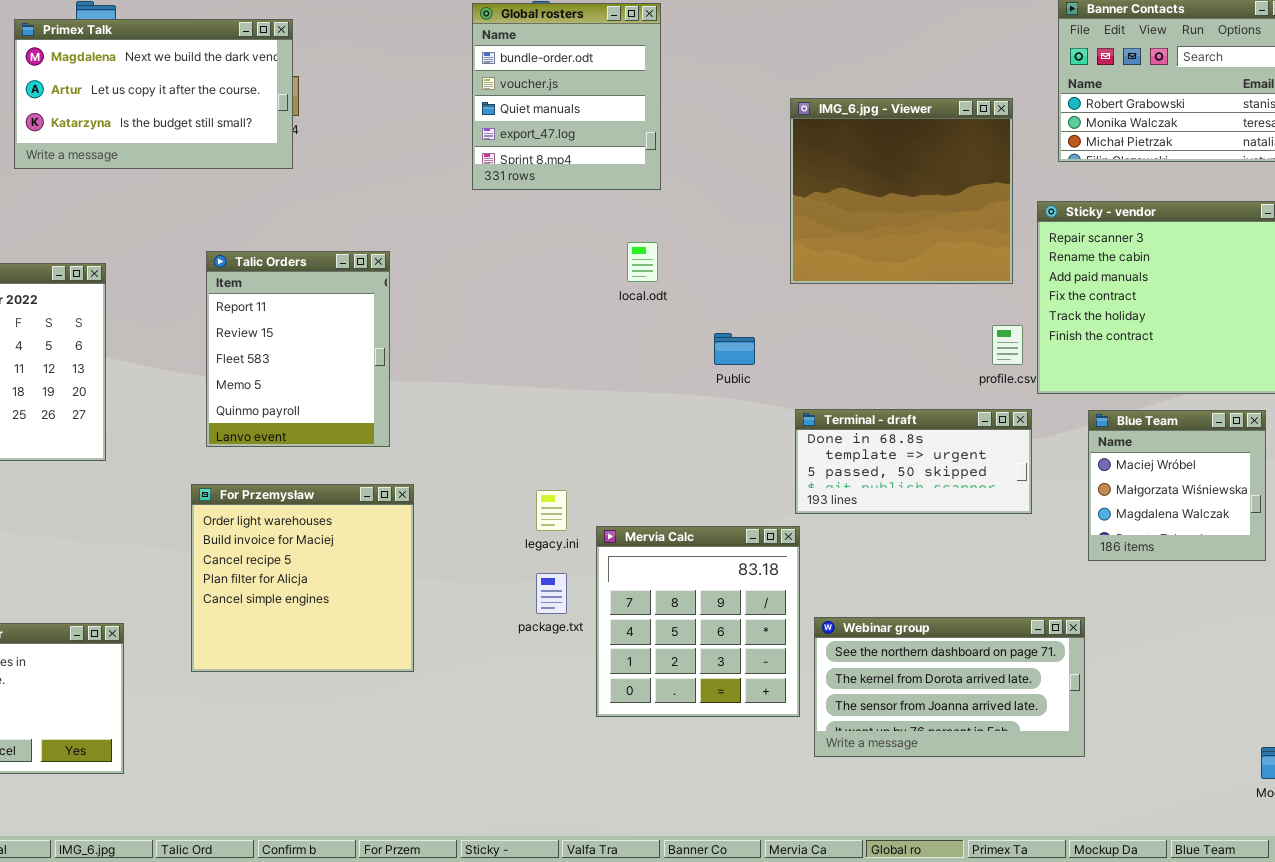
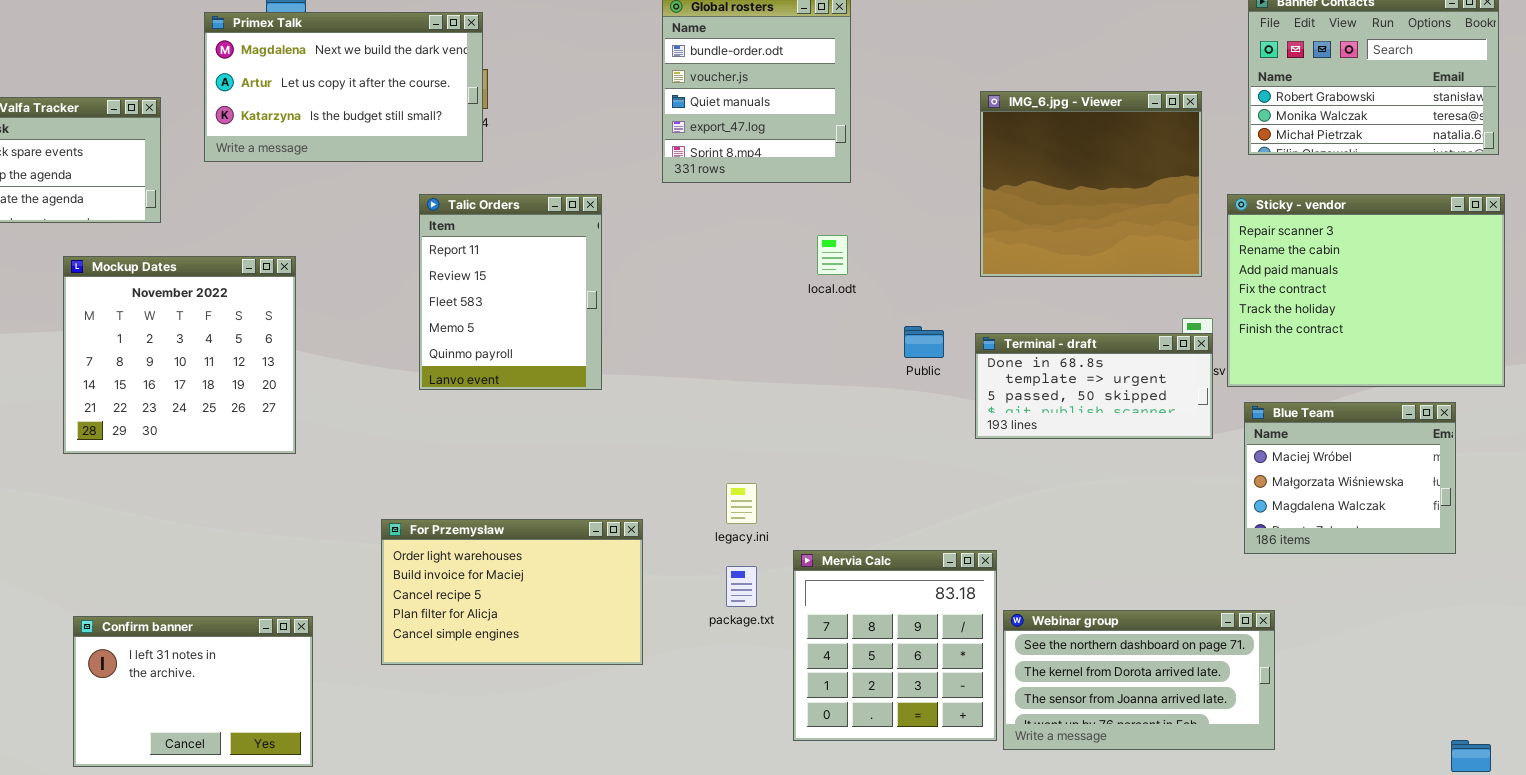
Talic Orders: [206,251,390,447] -> [419,194,602,390], moved
Terminal - draft: [795,409,1032,514] -> [975,333,1213,439], moved
Blue Team: [1088,410,1266,561] -> [1244,402,1456,554], resized
For Przemysław: [191,484,414,672] -> [381,519,643,665], resized
Mervia Calc: [596,526,800,717] -> [793,550,997,741], moved

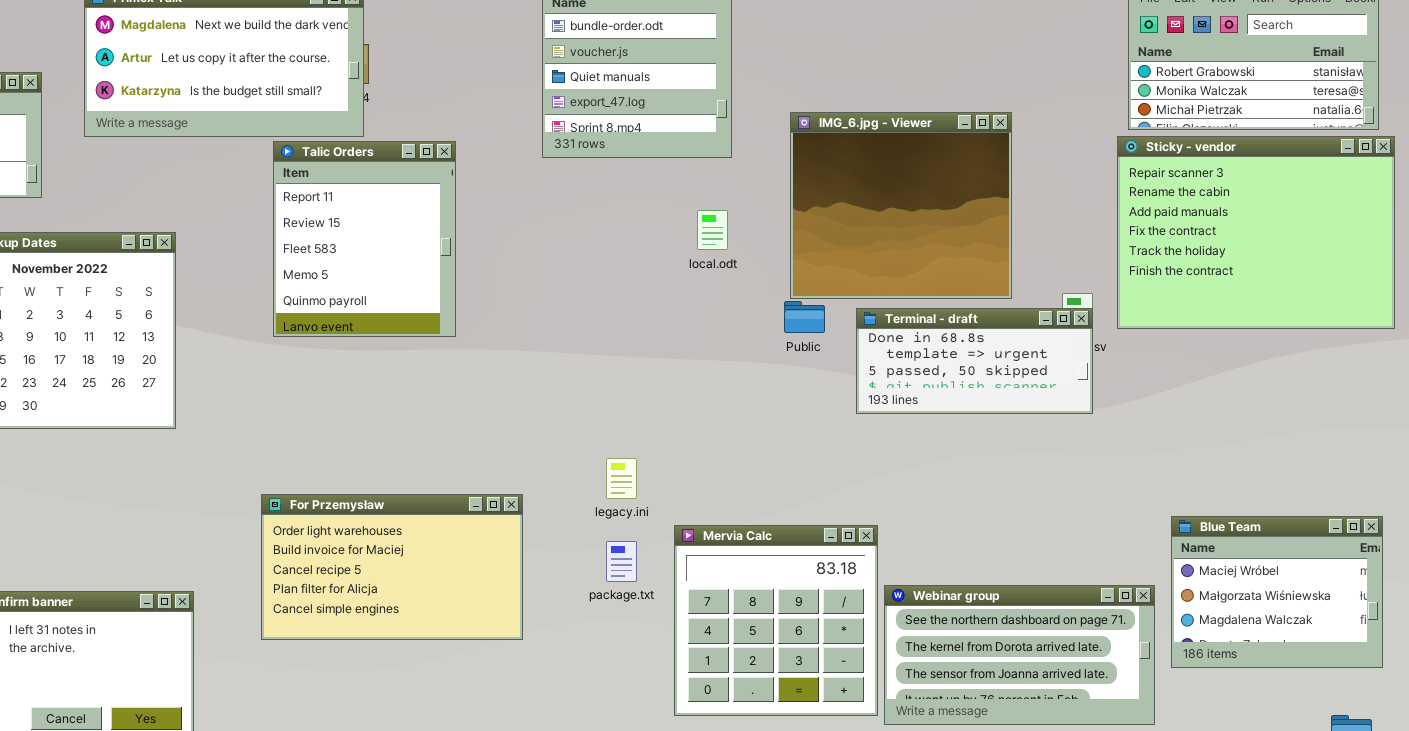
IMG_6.jpg - Viewer: [980,91,1202,277] -> [790,112,1012,299], moved
Talic Orders: [419,194,602,390] -> [273,141,456,337], moved
Sticky - vendor: [1227,194,1505,387] -> [1117,136,1395,329], moved
Blue Team: [1244,402,1456,554] -> [1171,516,1383,668], moved

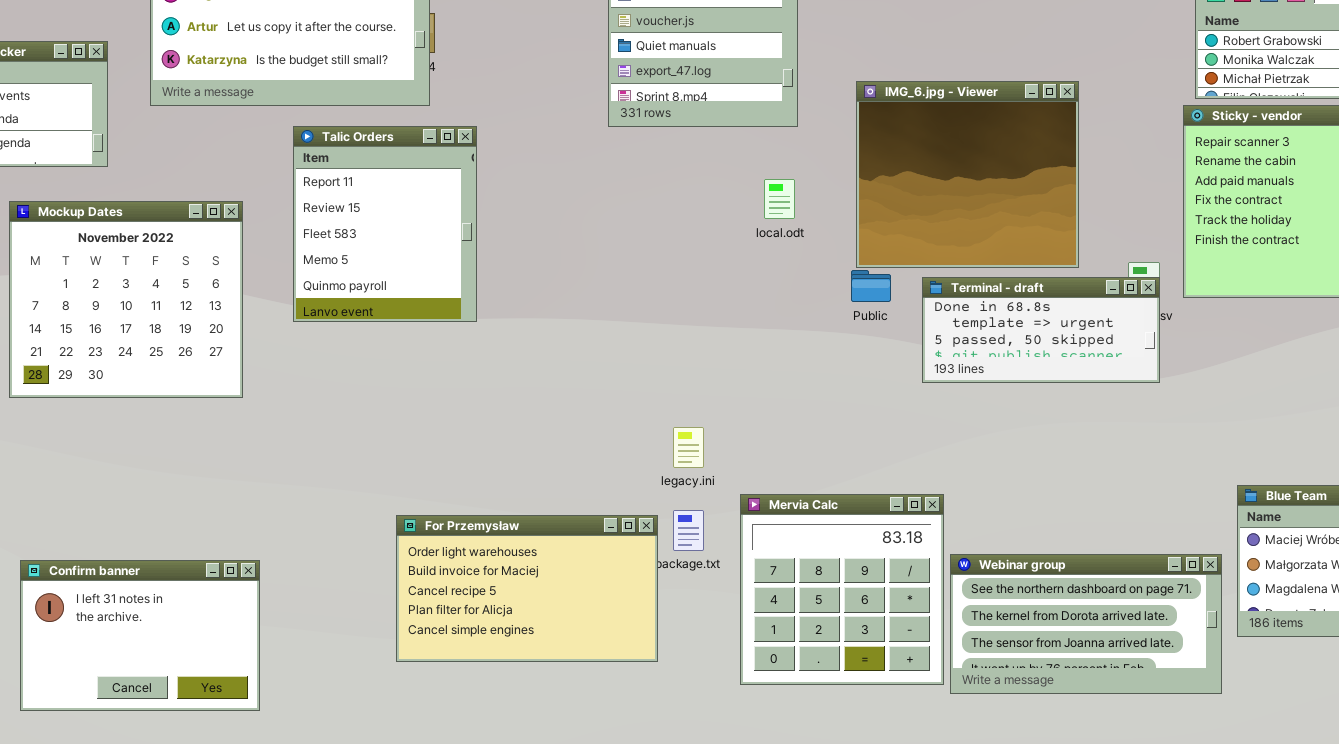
Talic Orders: [273,141,456,337] -> [293,126,477,322], moved
For Przemysław: [261,494,523,640] -> [396,515,658,662], moved

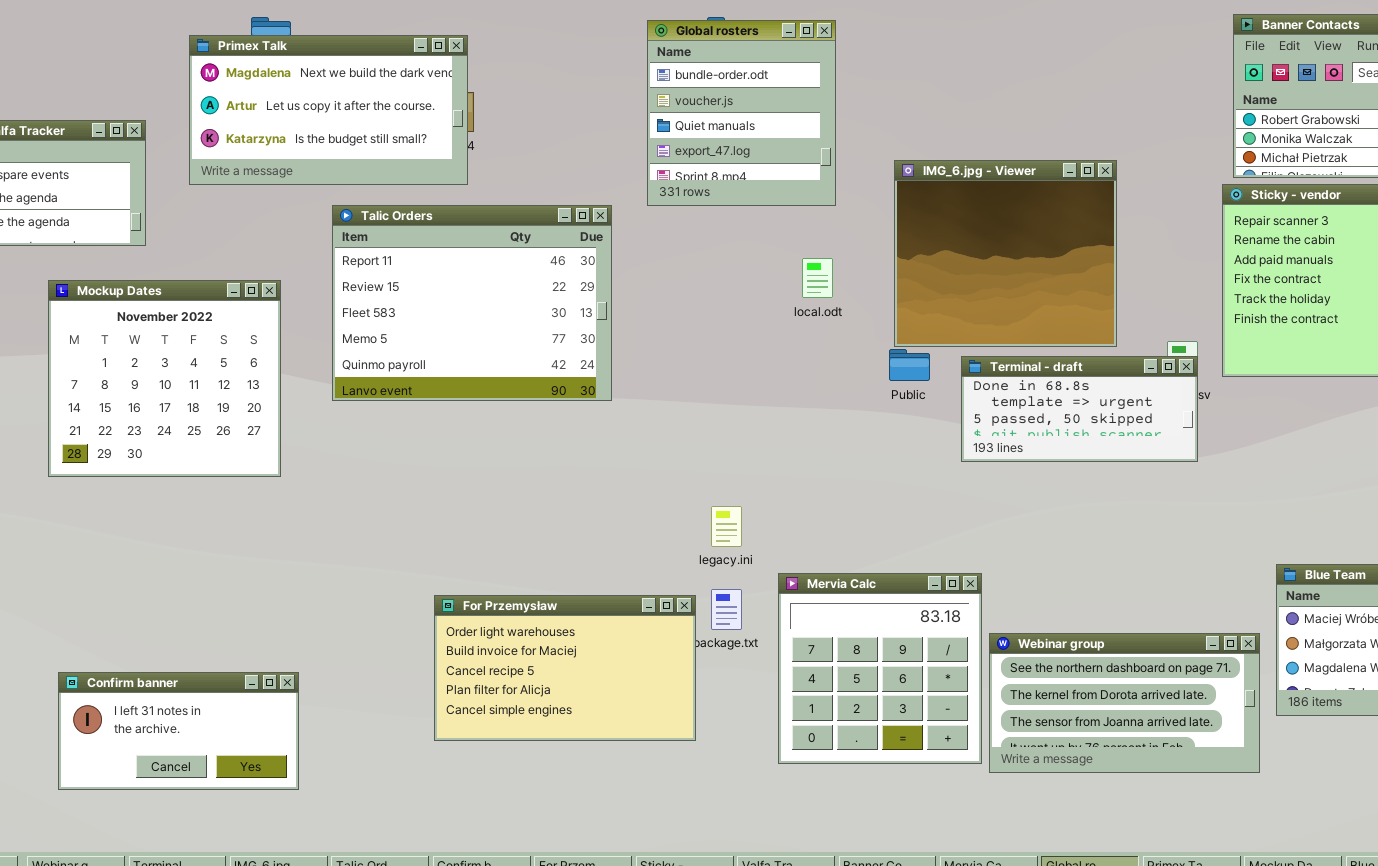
Talic Orders: [293,126,477,322] -> [332,205,612,401], resized
Confirm banner: [20,560,260,711] -> [58,672,299,790], resized

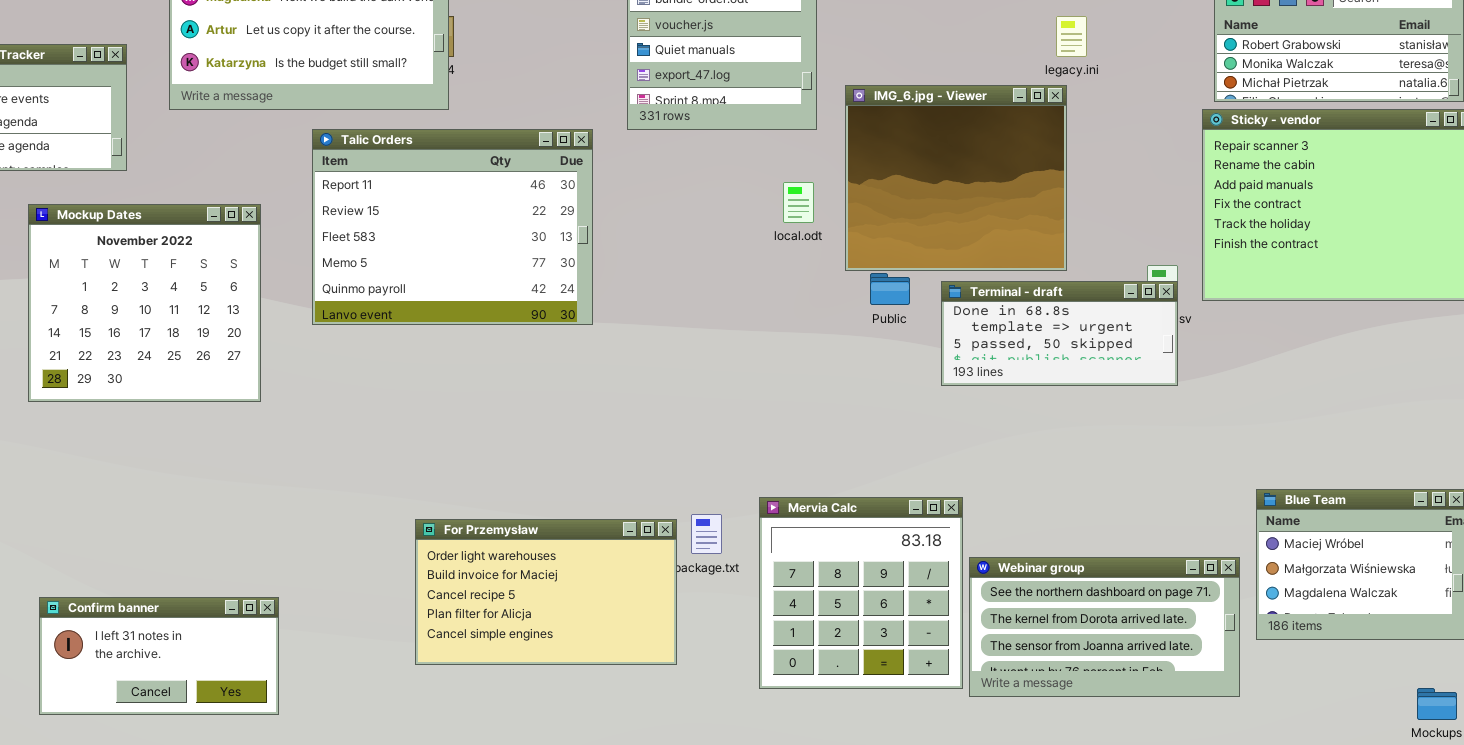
IMG_6.jpg - Viewer: [894,160,1117,347] -> [845,85,1067,271], moved
legacy.ini: [711,506,742,547] -> [1056,16,1087,57], moved

